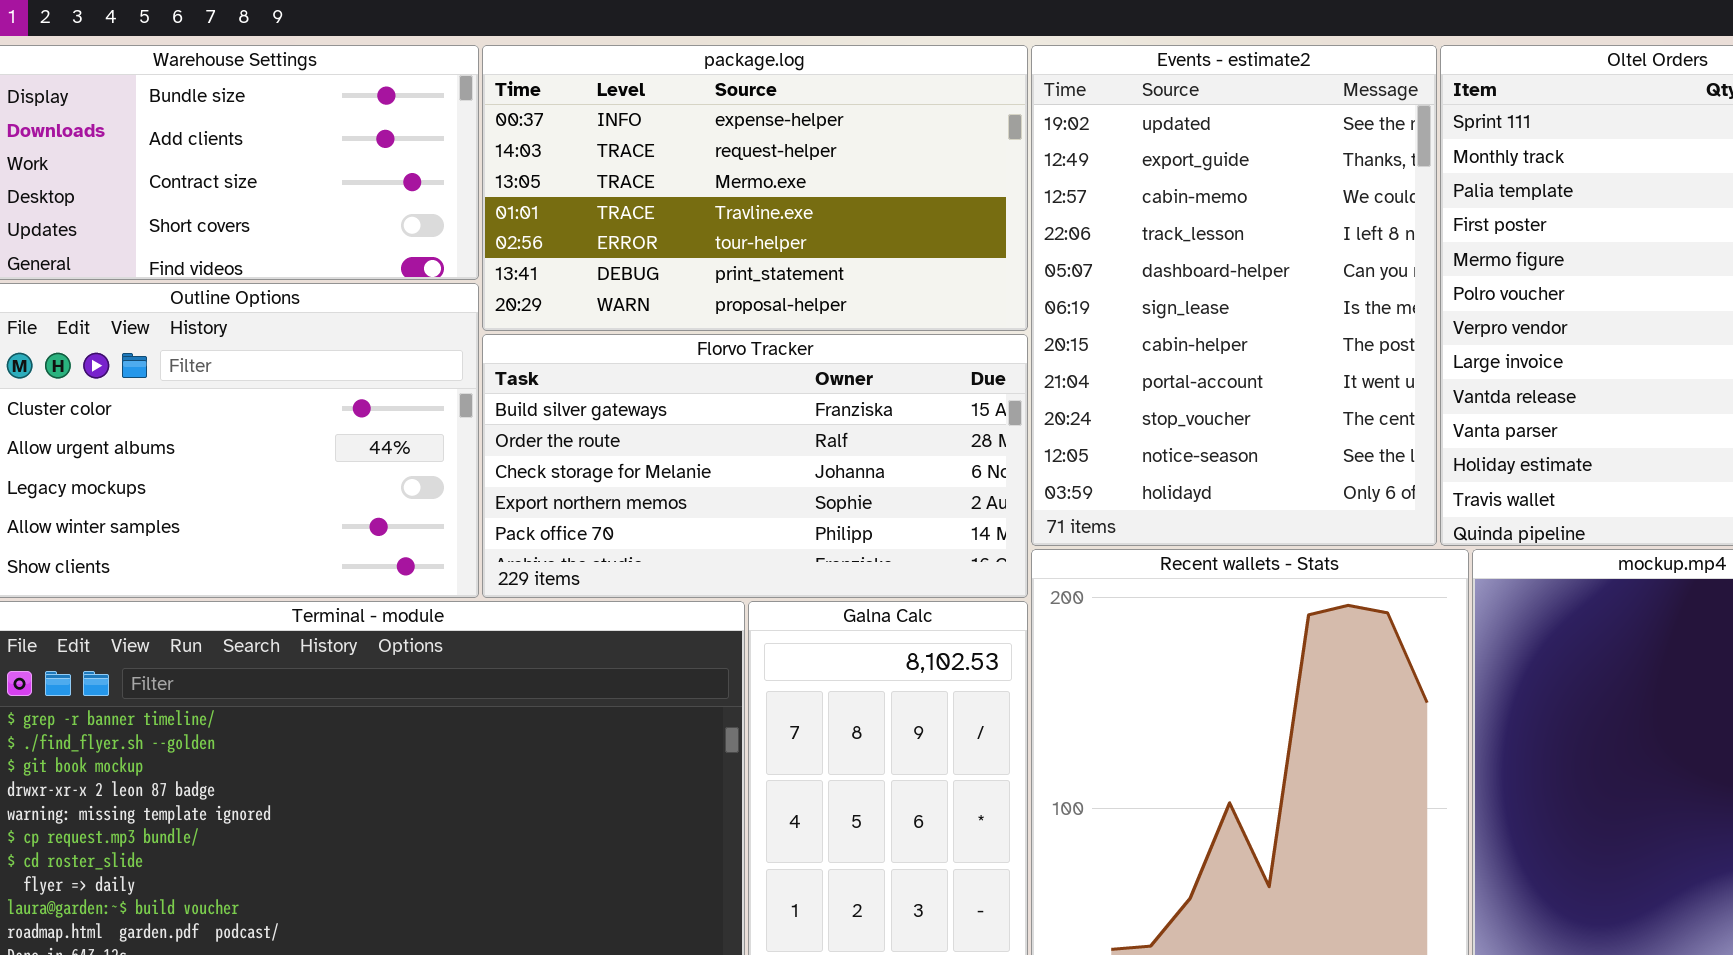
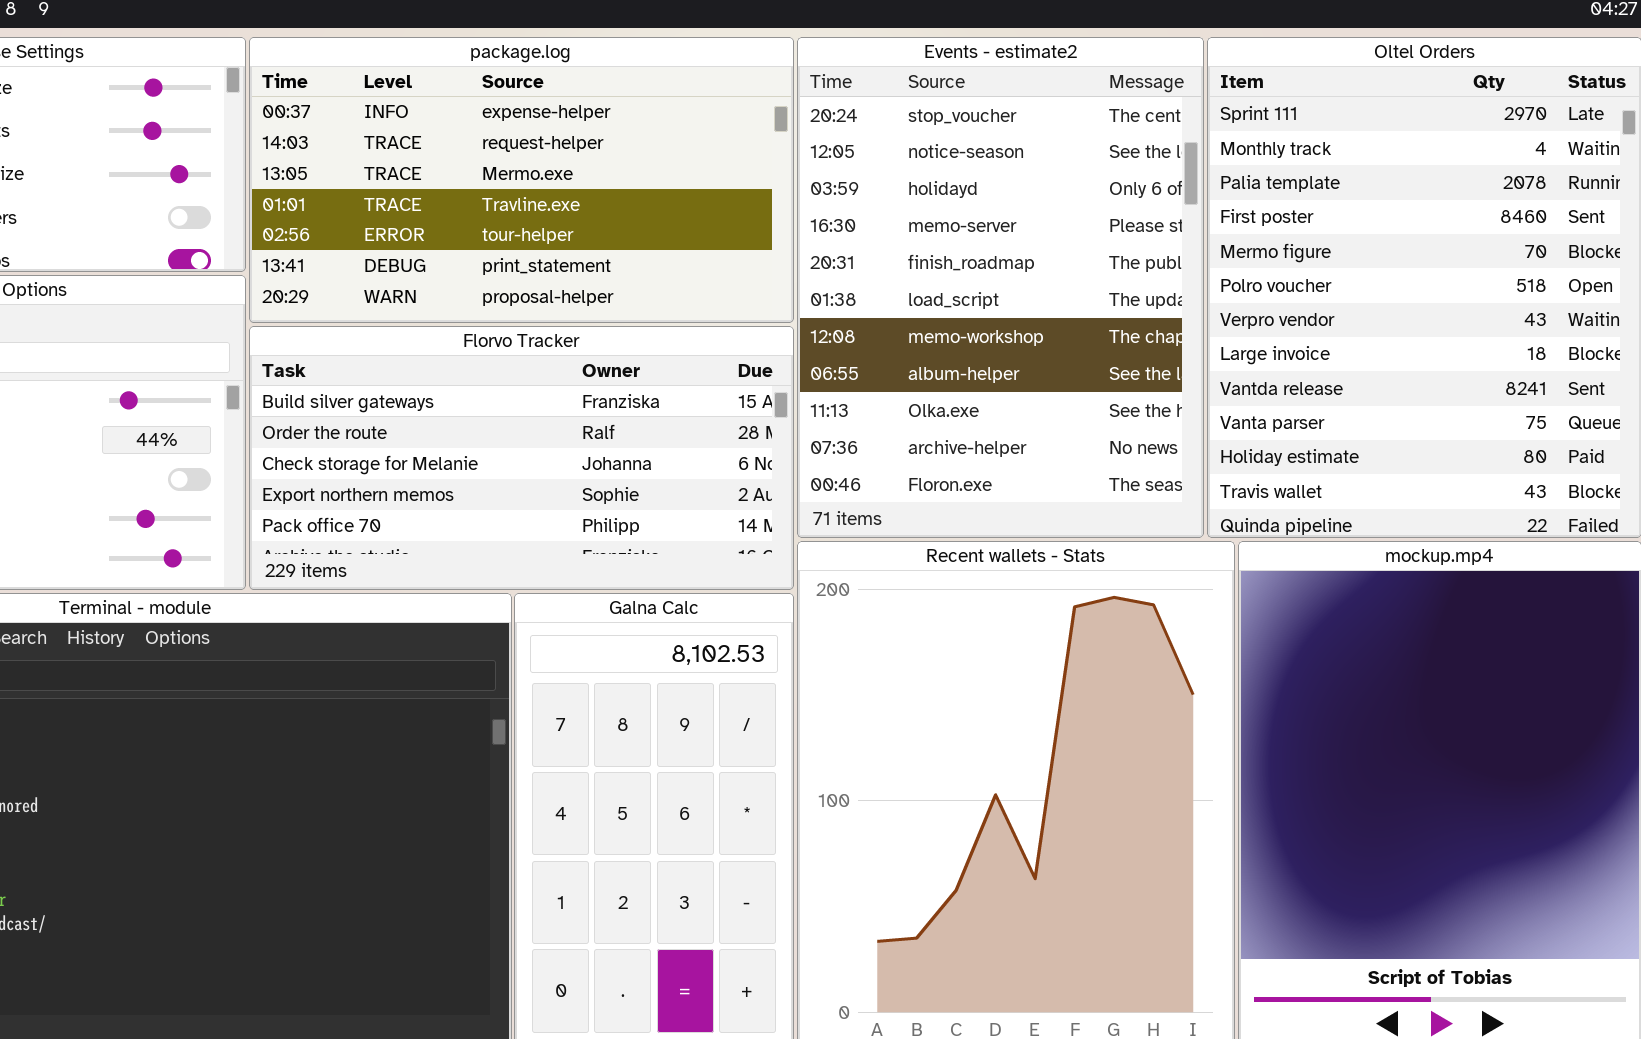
Events - estimate2: [1031,45,1437,546] -> [797,37,1204,538], scrolled down 8 rows

